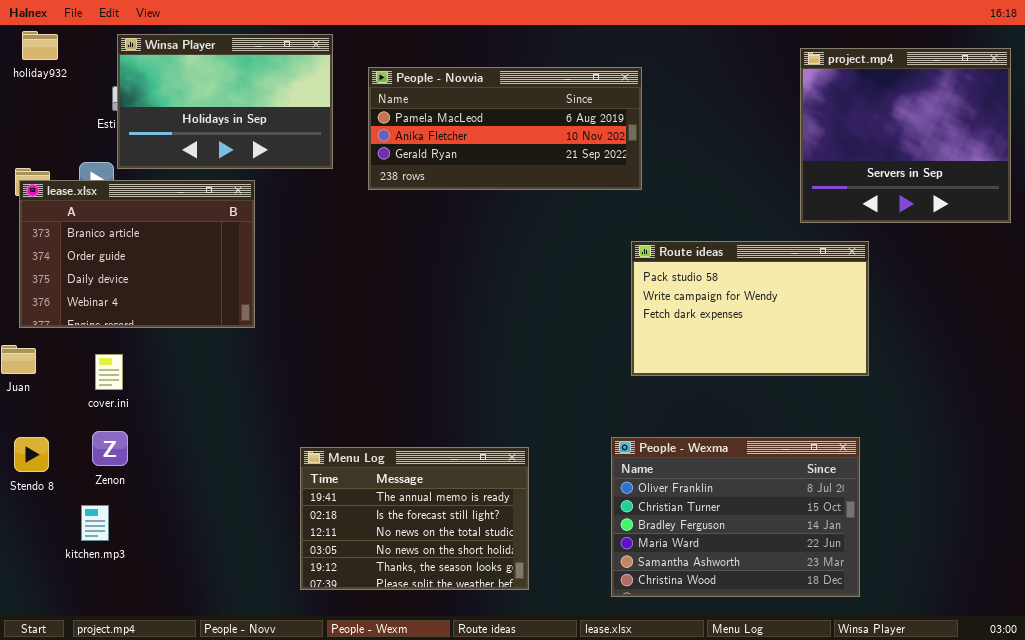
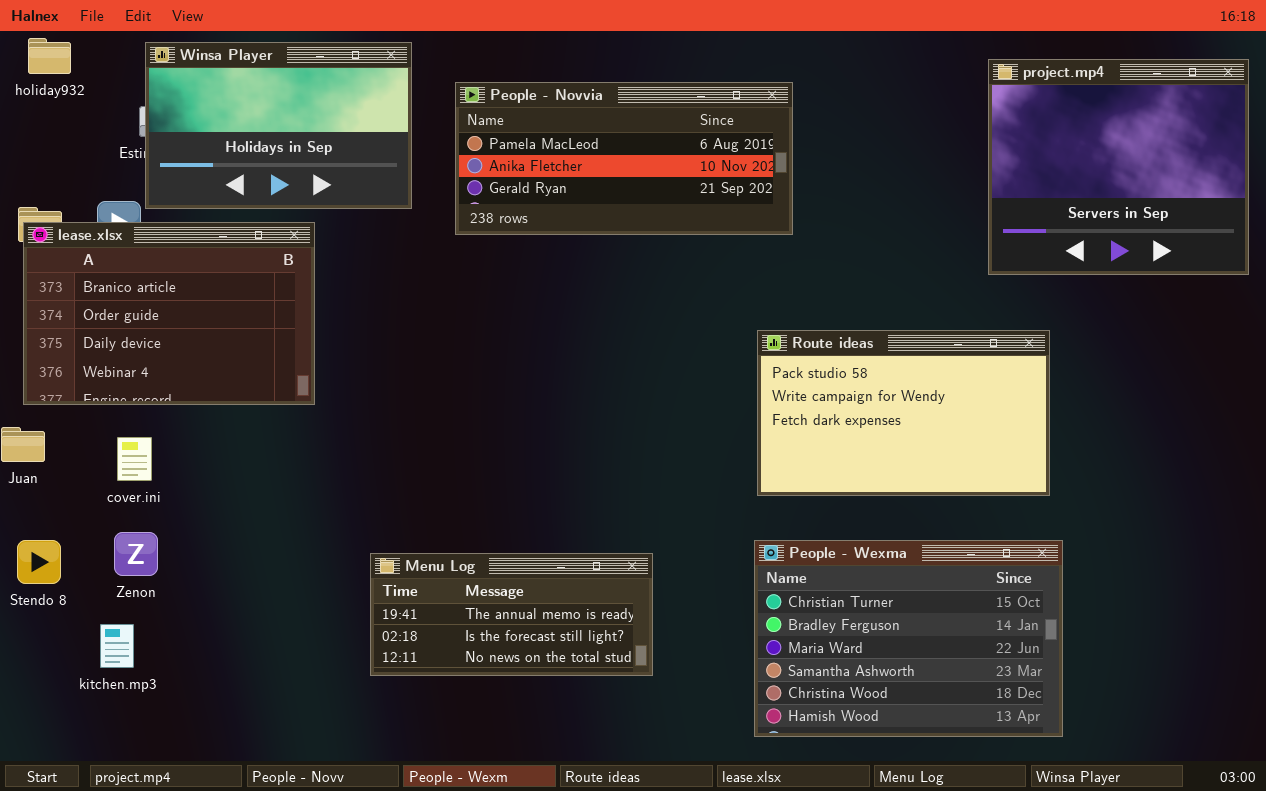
Route ideas: [631,241,869,376] -> [757,330,1050,496], moved
People - Wexma: [611,437,860,597] -> [754,540,1063,737], scrolled down 1 row
Menu Log: [300,447,529,590] -> [370,553,653,676], resized

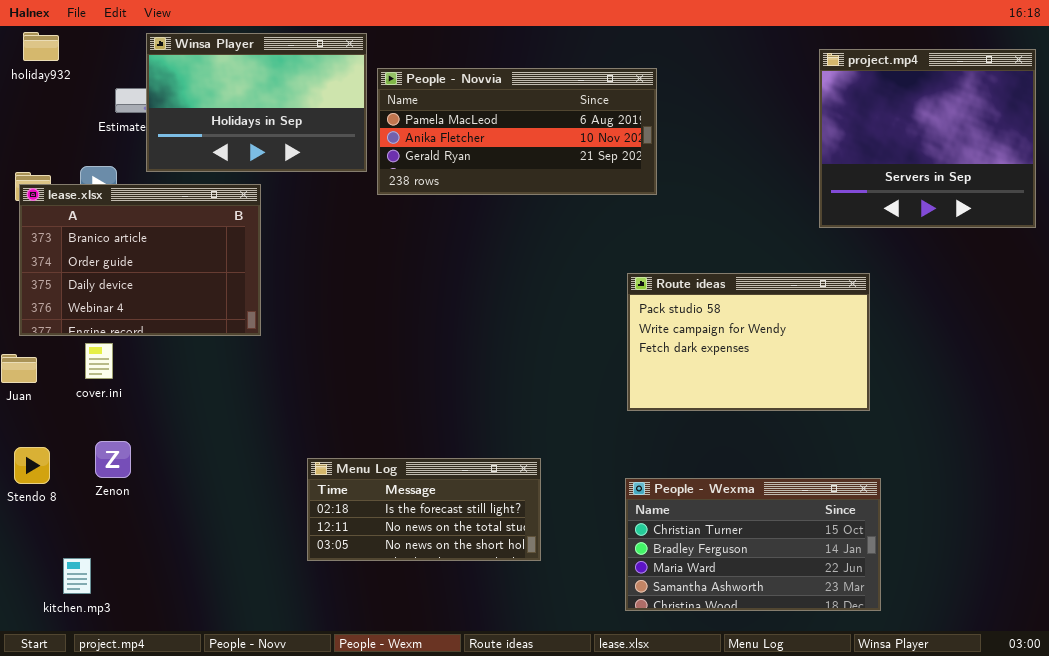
Winsa Player: [145,42,412,209] -> [146,33,367,172], moved
cover.ini: [117,437,152,481] -> [85,343,113,379], moved
People - Wexma: [754,540,1063,737] -> [625,478,881,611], resized
Menu Log: [370,553,653,676] -> [307,458,541,561], scrolled down 1 row
kitchen.mp3: [100,624,134,668] -> [63,558,91,594], moved

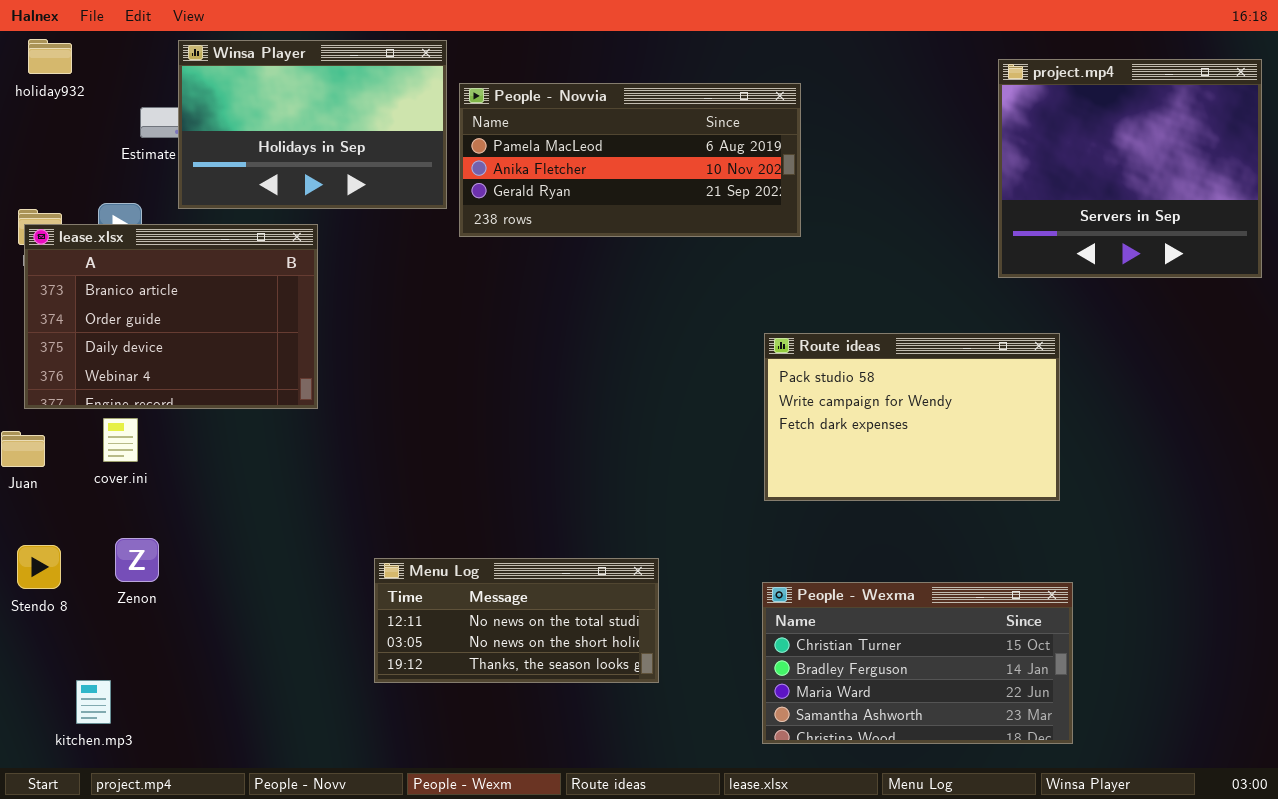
Menu Log: [307,458,541,561] -> [374,558,659,683], scrolled down 1 row

